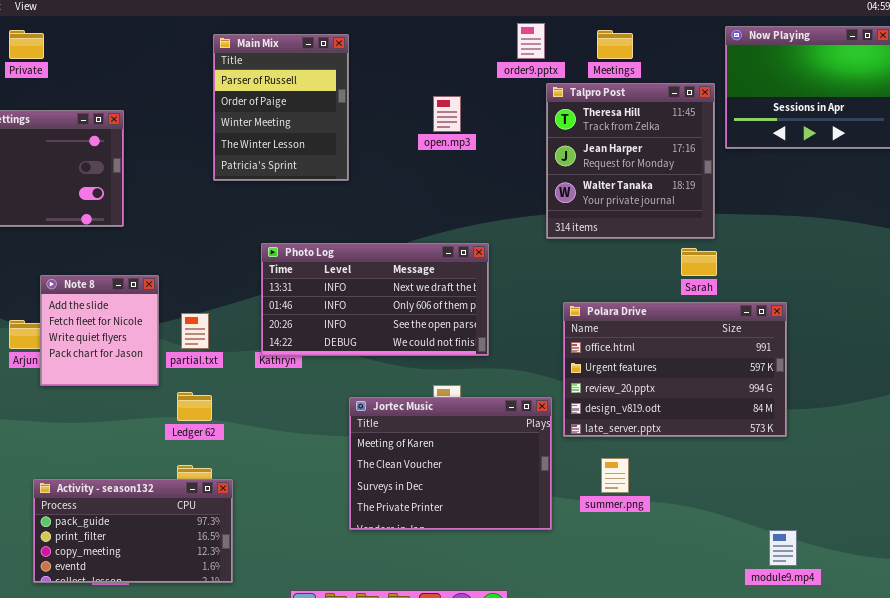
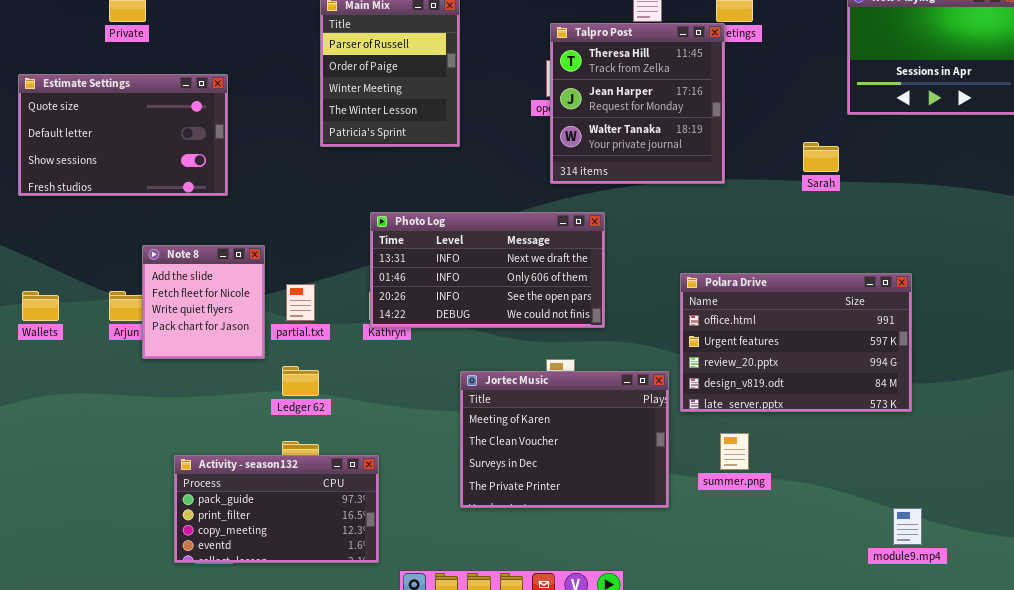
Talpro Post: [546,83,715,239] -> [550,23,725,184], moved
Sarah: [681,248,717,276] -> [803,142,839,172], moved
Activity - season132: [33,479,233,583] -> [174,455,379,563], moved

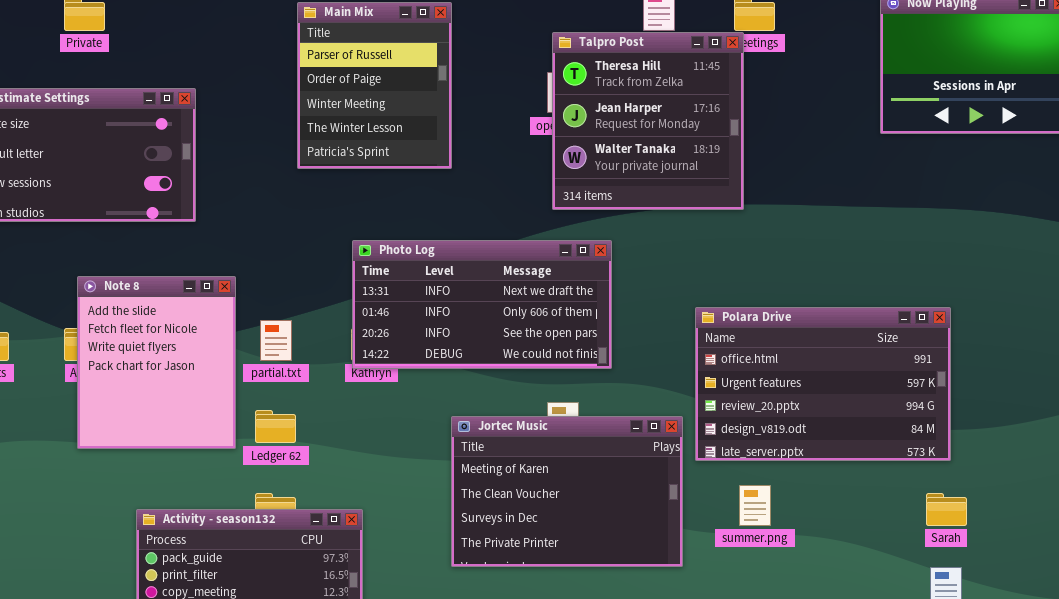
Sarah: [803,142,839,172] -> [926,493,967,526], moved
Note 8: [142,245,265,359] -> [77,276,236,449], resized

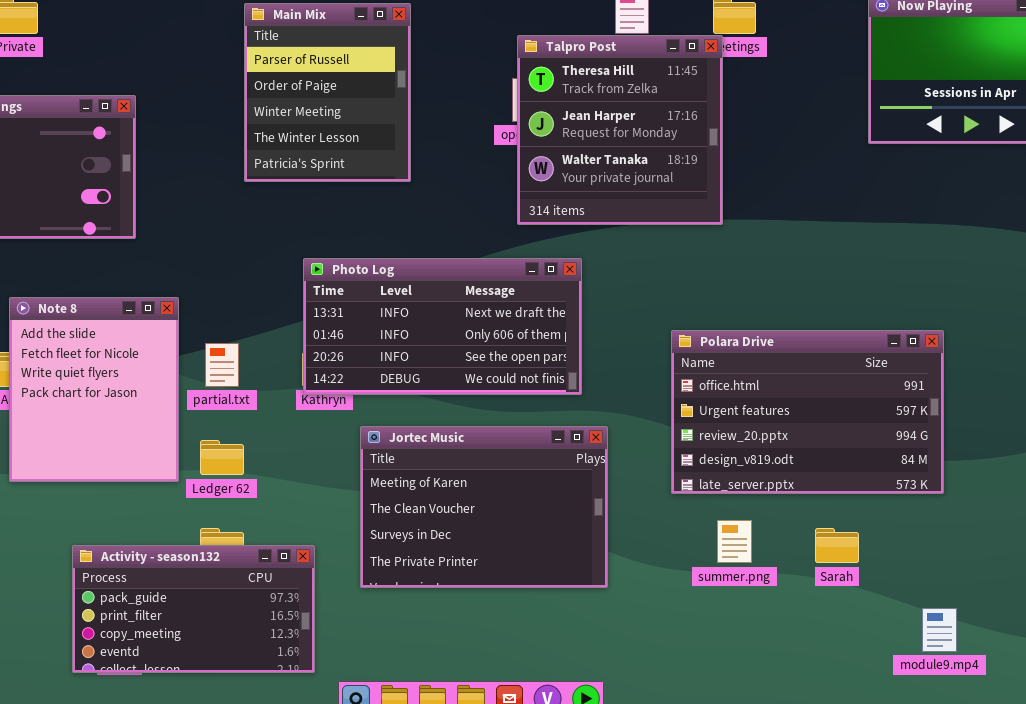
Jortec Music: [451,416,683,567] -> [360,426,608,588], moved
Sarah: [926,493,967,526] -> [815,528,859,563], moved

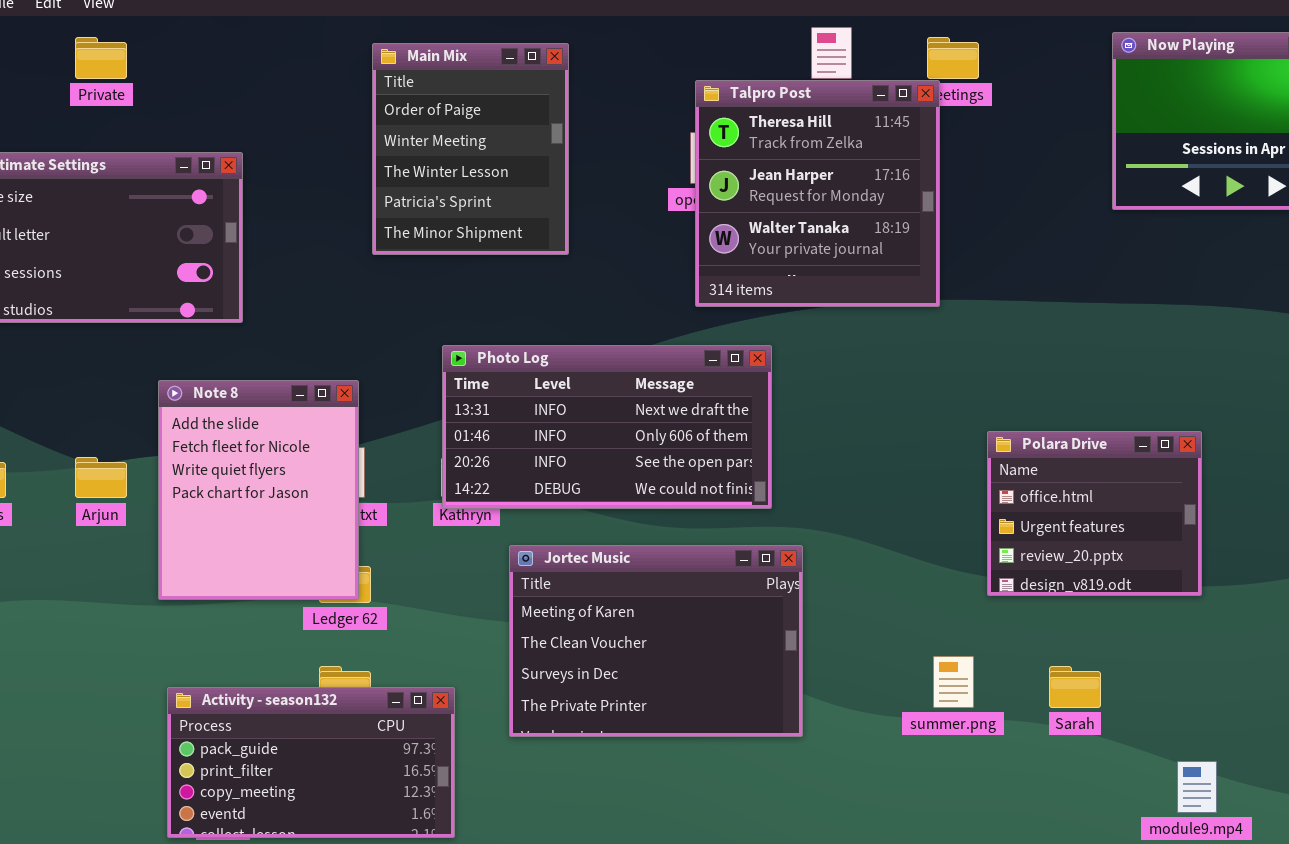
Main Mix: [244,3,411,182] -> [372,43,569,255], scrolled down 1 row
Note 8: [9,297,179,482] -> [158,380,359,600], moved
Polara Drive: [671,330,944,494] -> [987,431,1202,596], resized

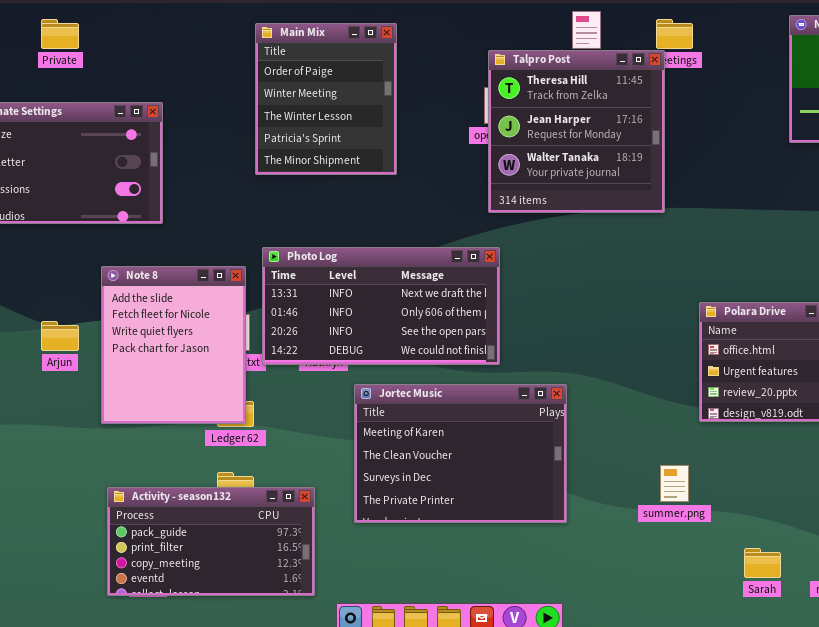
Photo Log: [442,345,772,509] -> [262,247,500,365], moved
Sarah: [1049,666,1101,708] -> [744,548,781,578], moved

